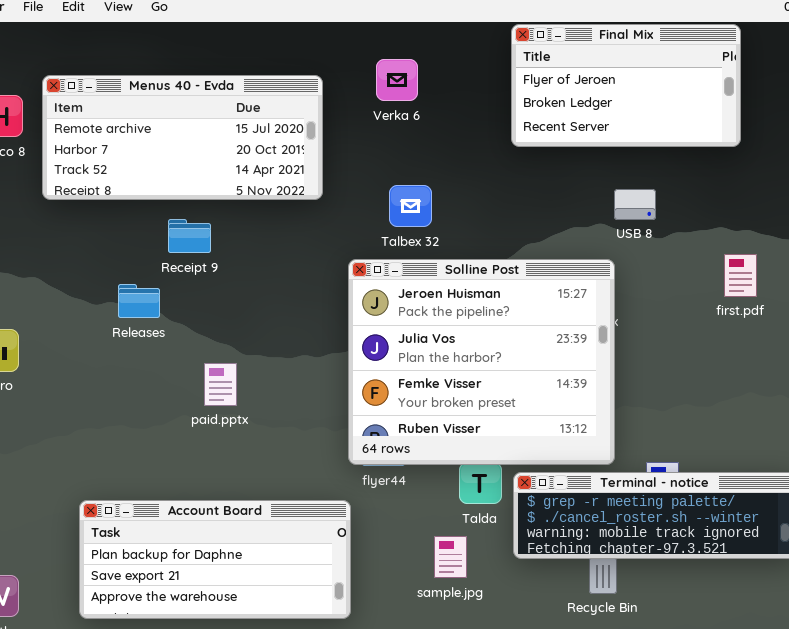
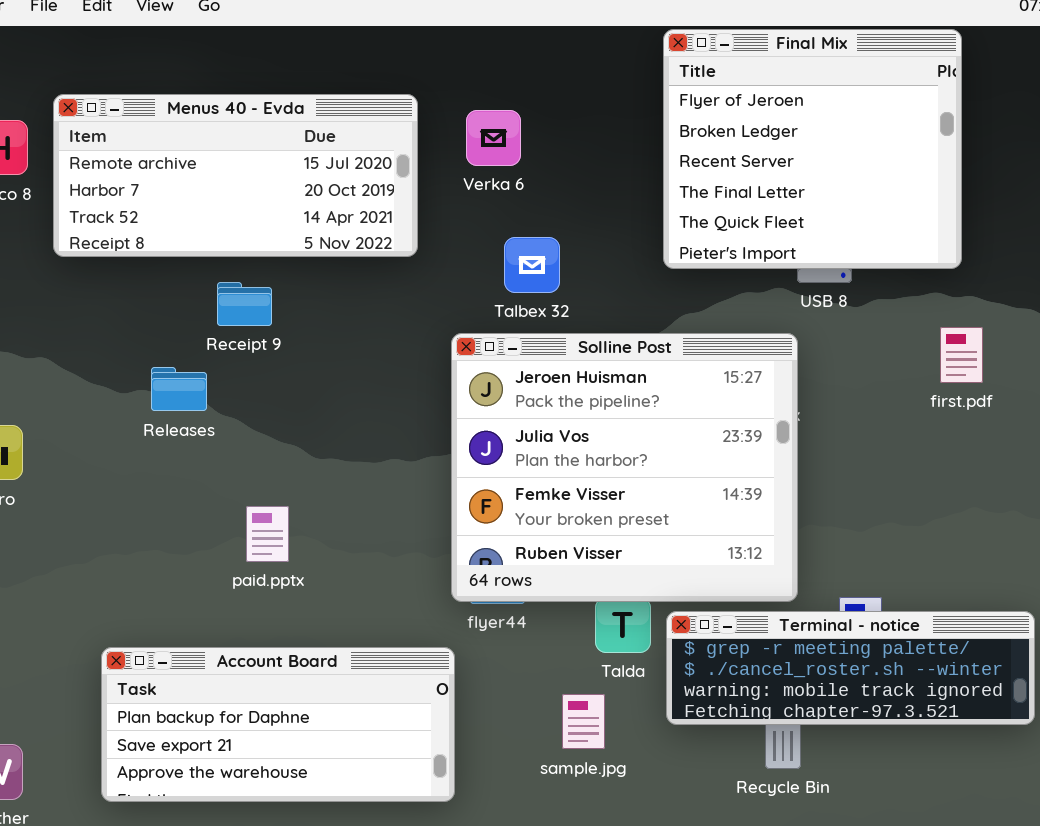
Final Mix: [511,24,741,147] -> [663,29,962,269], resized
Verka 6: [376,59,418,101] -> [466,110,521,166], moved
paid.pptx: [204,363,237,406] -> [246,506,289,562], moved

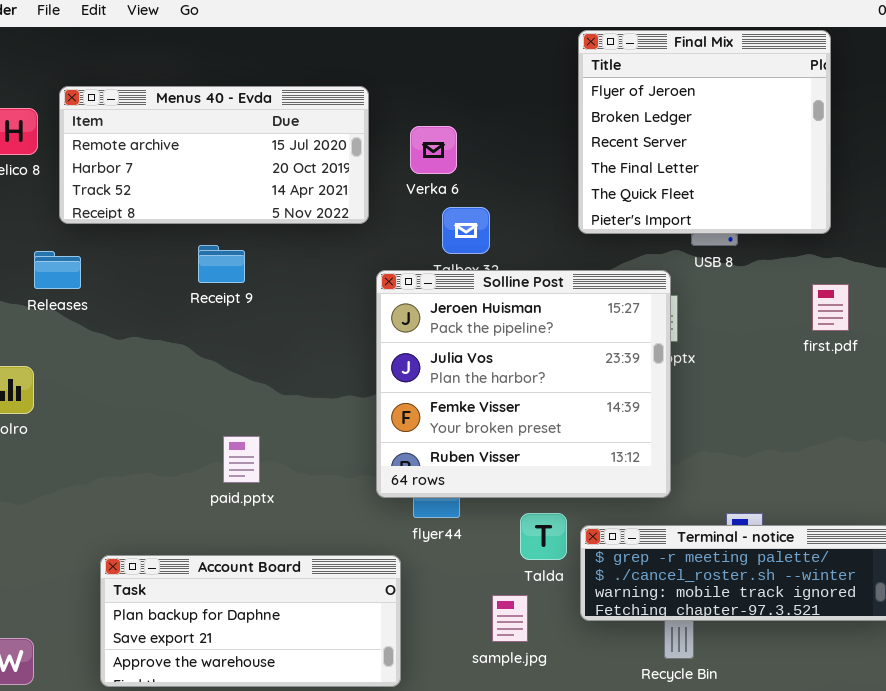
Verka 6: [466,110,521,166] -> [410,126,457,174], moved
Solline Post: [451,333,798,602] -> [376,270,671,498], moved
Releases: [151,367,207,411] -> [34,251,81,289], moved

